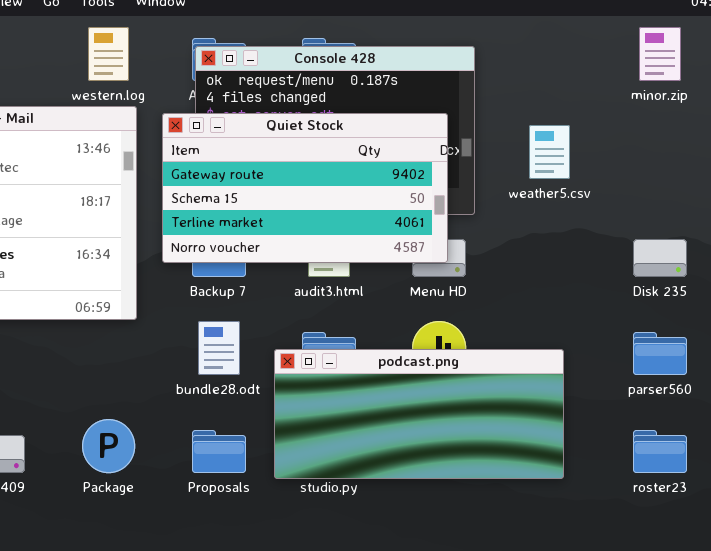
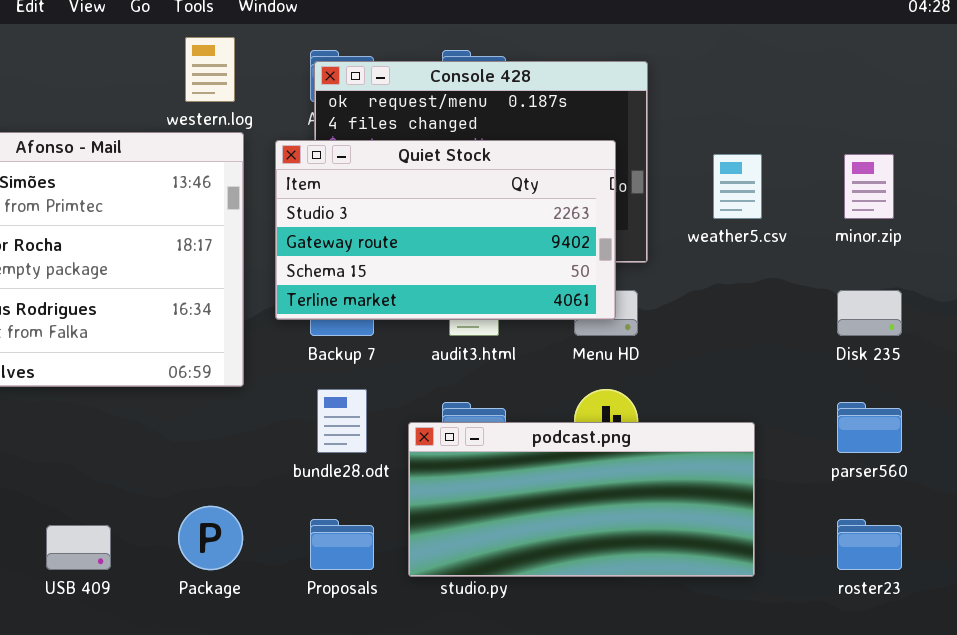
minor.zip: [639,27,681,81] -> [844,154,894,219], moved
Quiet Stock: [162,113,448,263] -> [275,140,616,320], scrolled up 1 row

